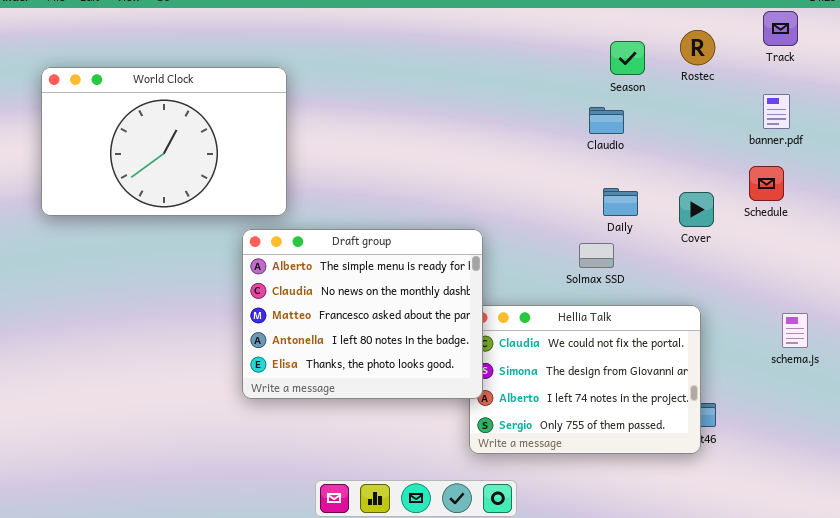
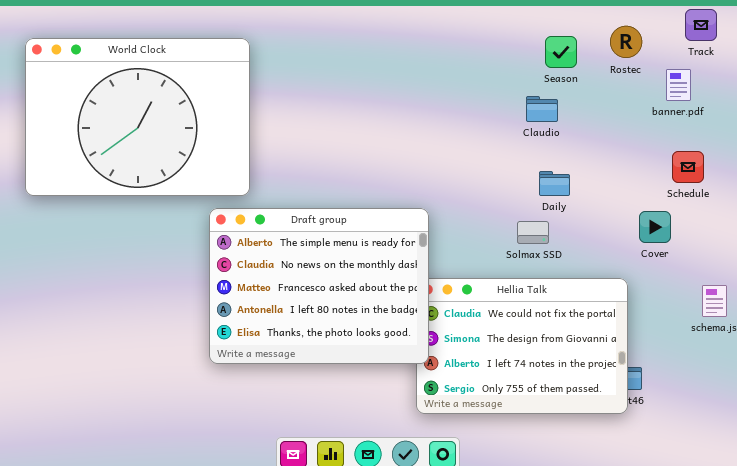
World Clock: [41,67,287,216] -> [25,38,250,196], resized
banner.pdf: [763,94,790,129] -> [666,69,691,101], moved
Cover: [679,192,714,227] -> [639,211,671,243], moved

